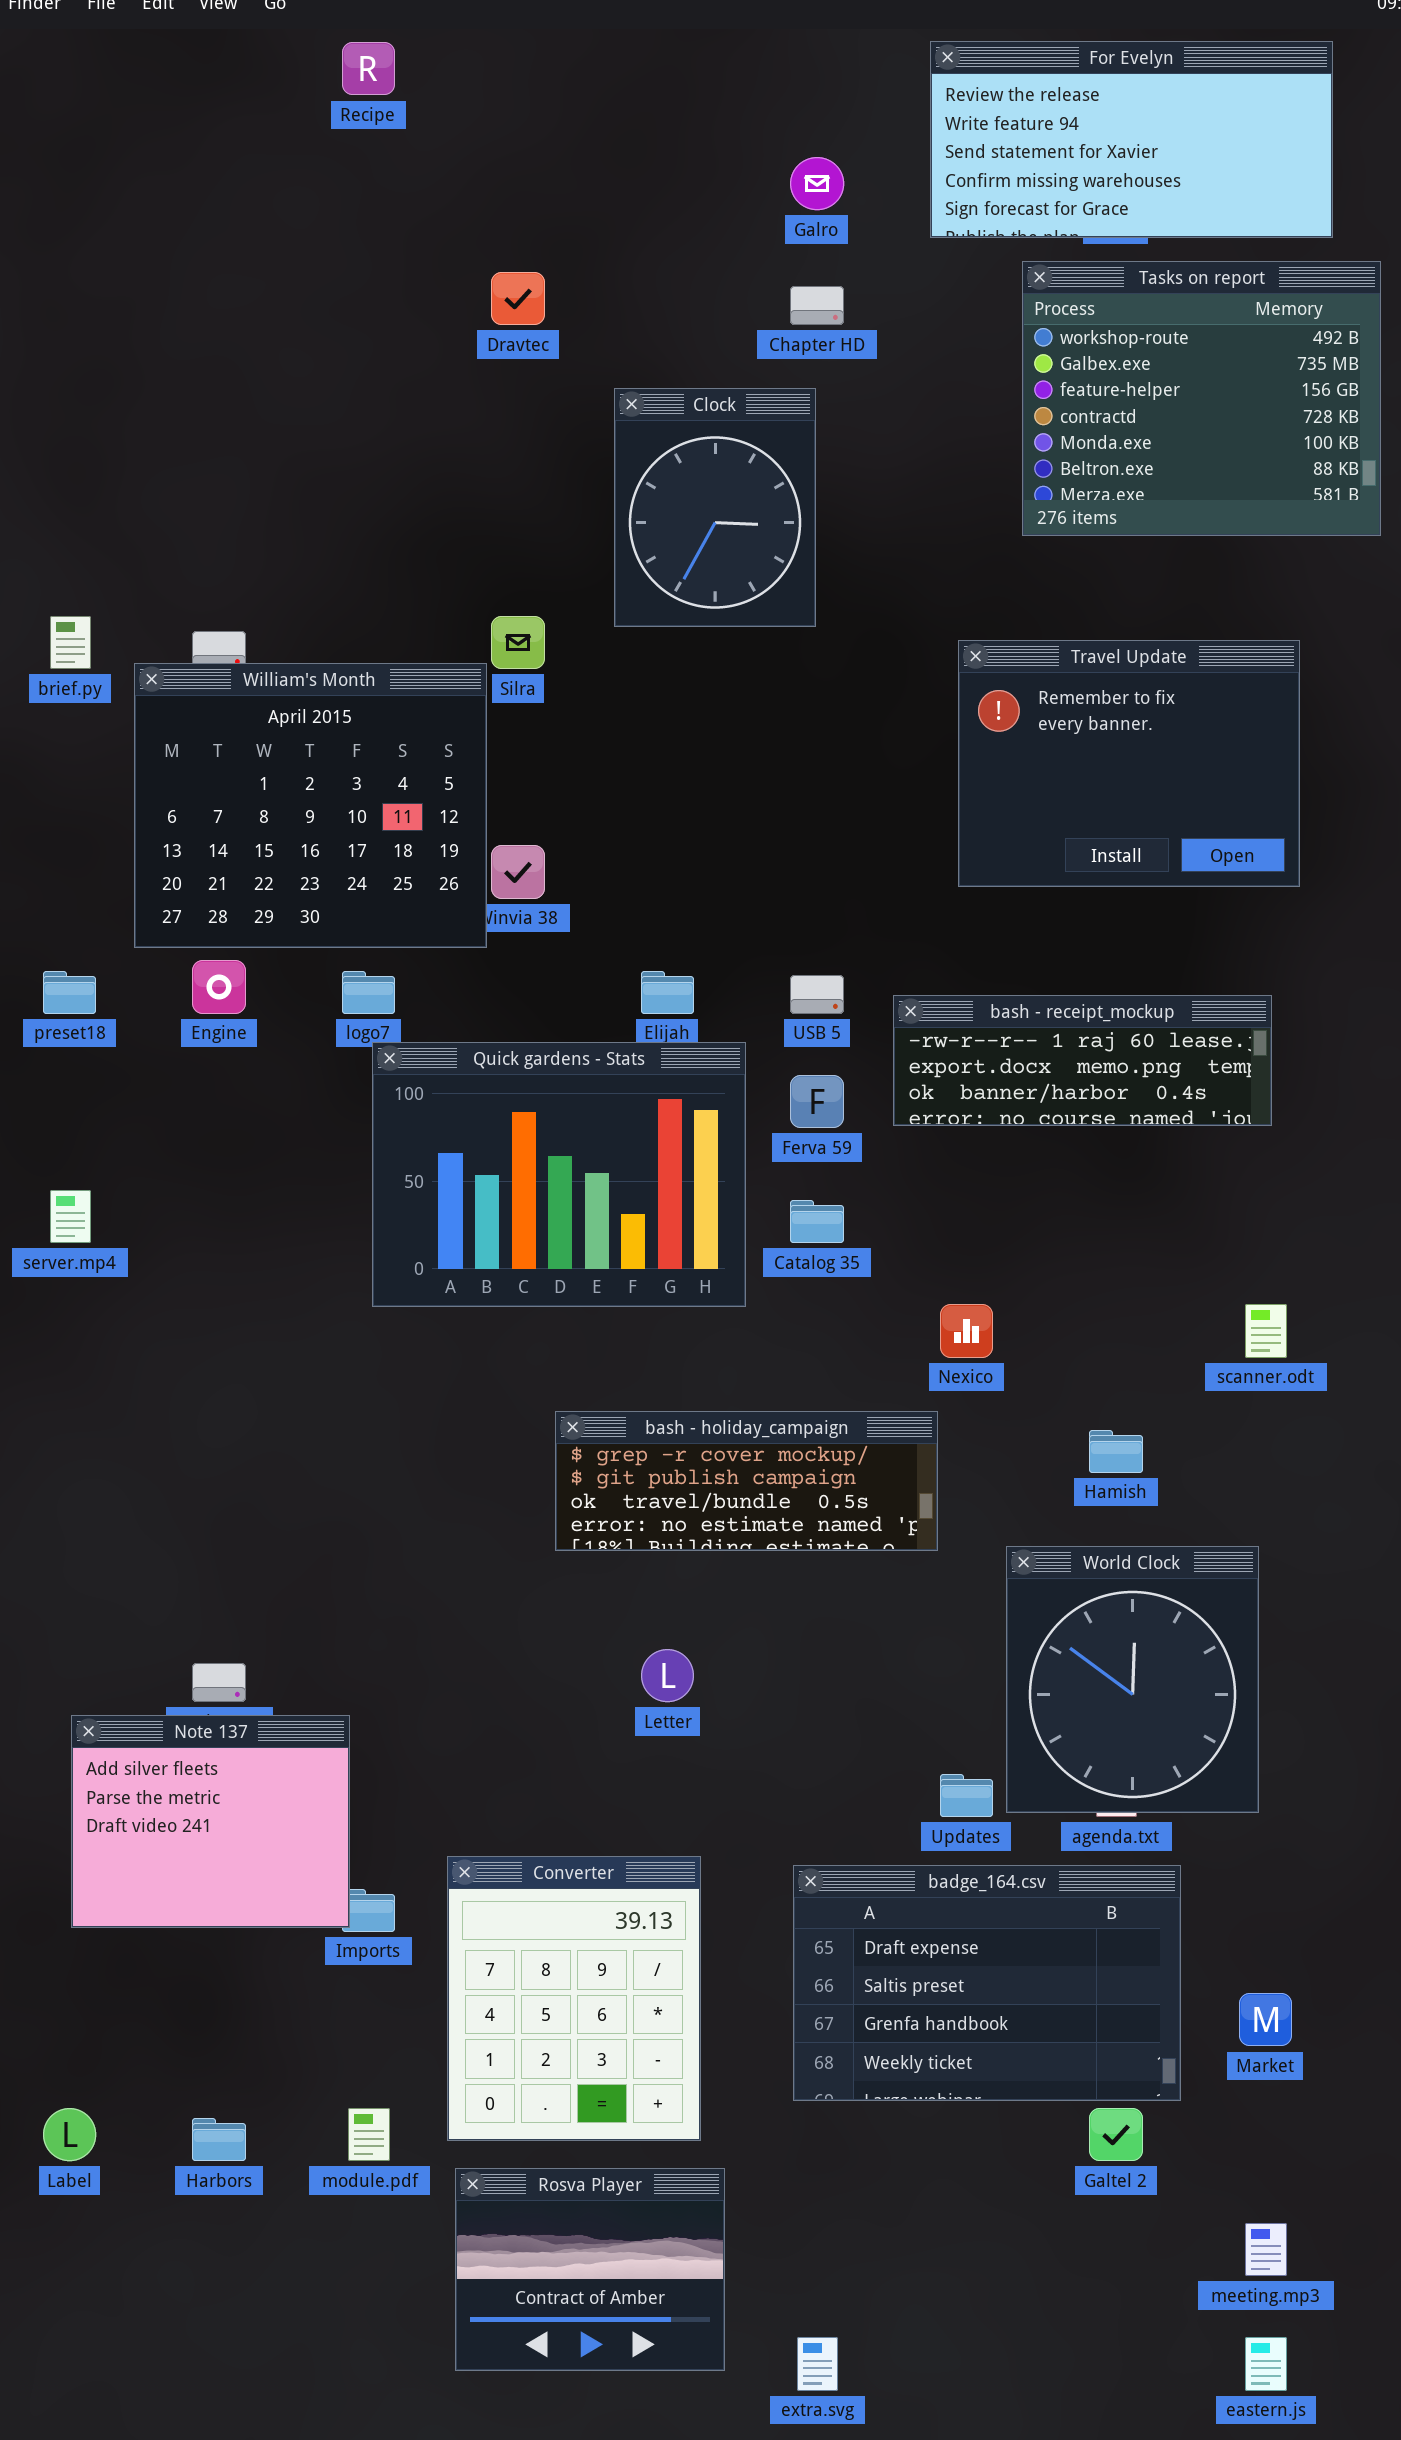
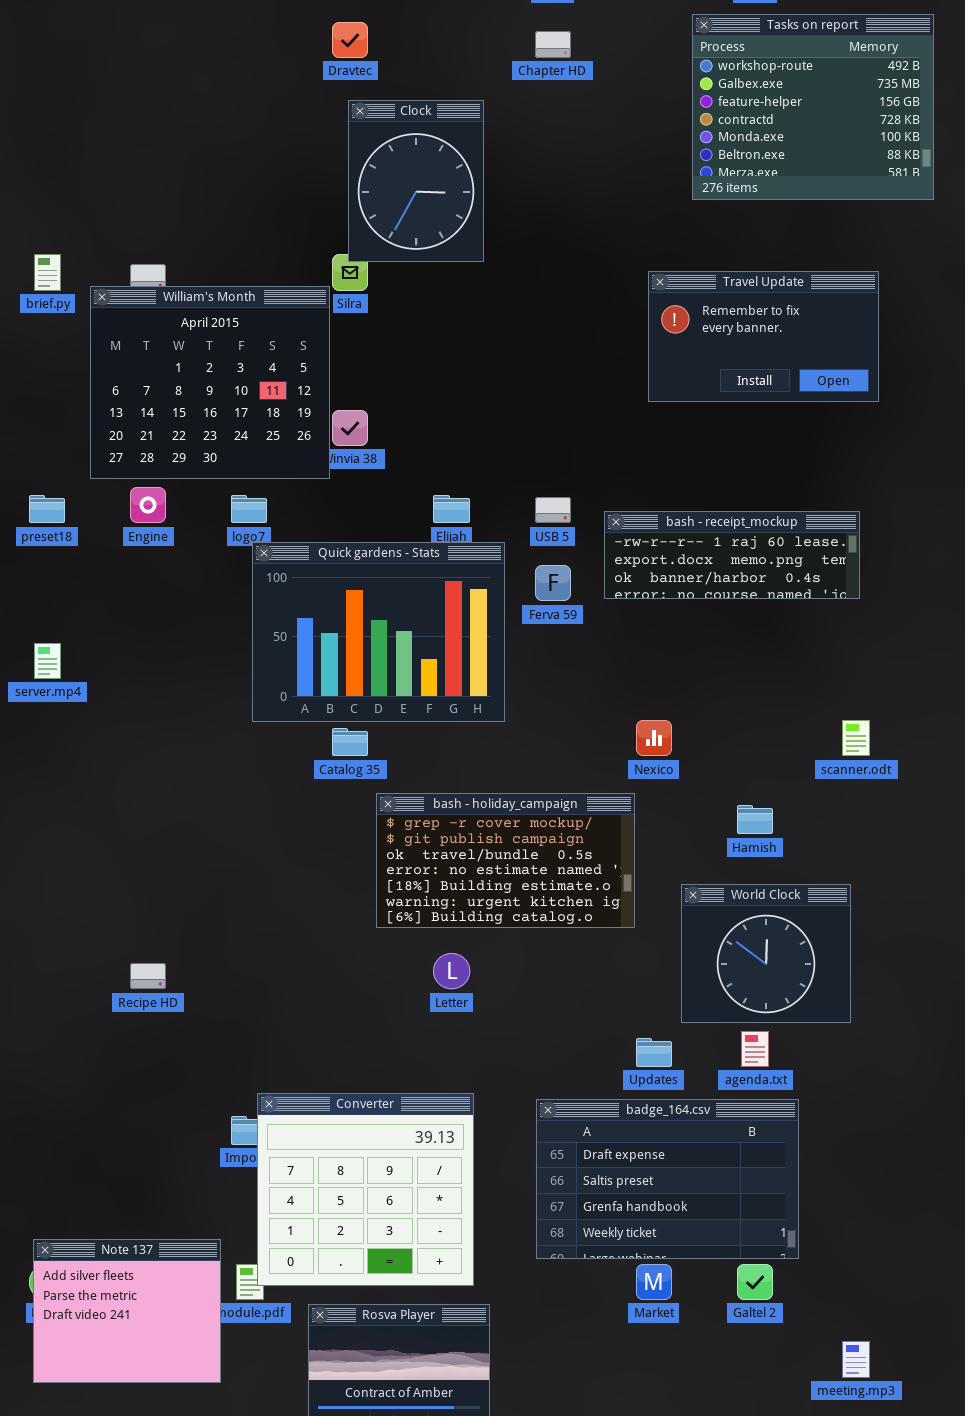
Clock: [614,388,816,627] -> [348,100,484,262], moved
Travel Update: [958,640,1300,887] -> [648,271,879,402], resized
Catalog 35: [790,1200,844,1243] -> [332,728,368,756], moved
bash - holiday_campaign: [555,1411,938,1551] -> [376,793,635,928], resized
World Clock: [1006,1546,1259,1813] -> [681,884,851,1023], resized
Note 137: [71,1715,350,1928] -> [33,1239,221,1383], moved
Converter: [447,1856,701,2141] -> [257,1093,474,1286], resized
Market: [1239,1993,1292,2046] -> [636,1264,672,1300], moved

